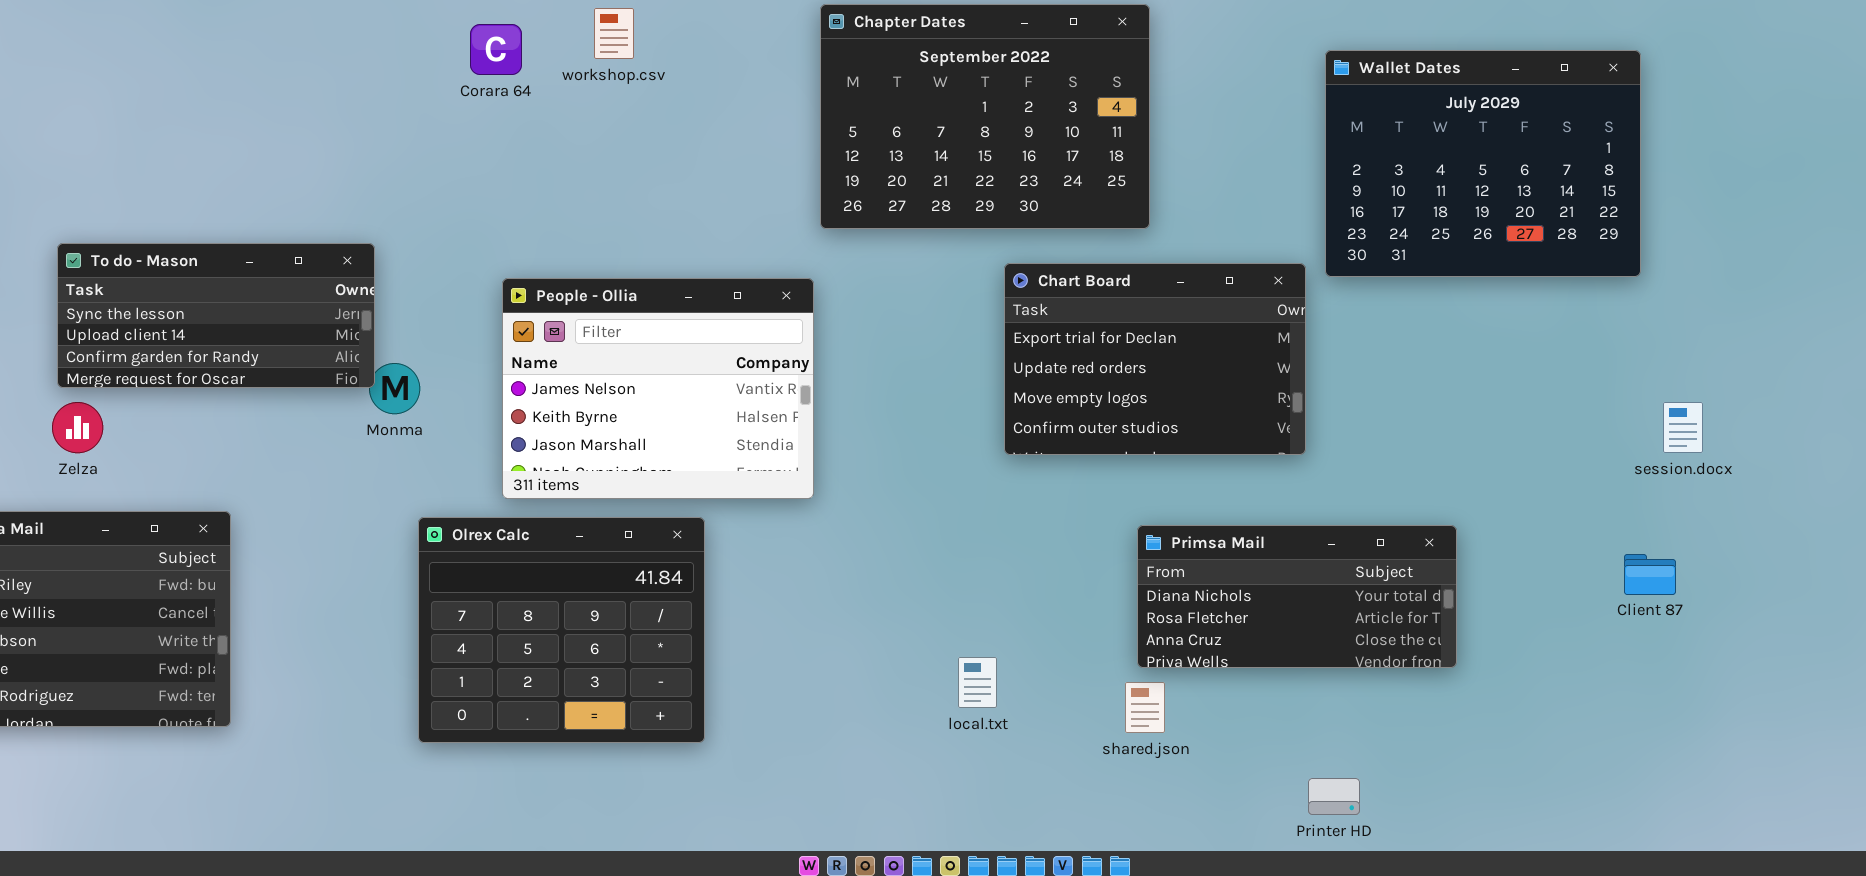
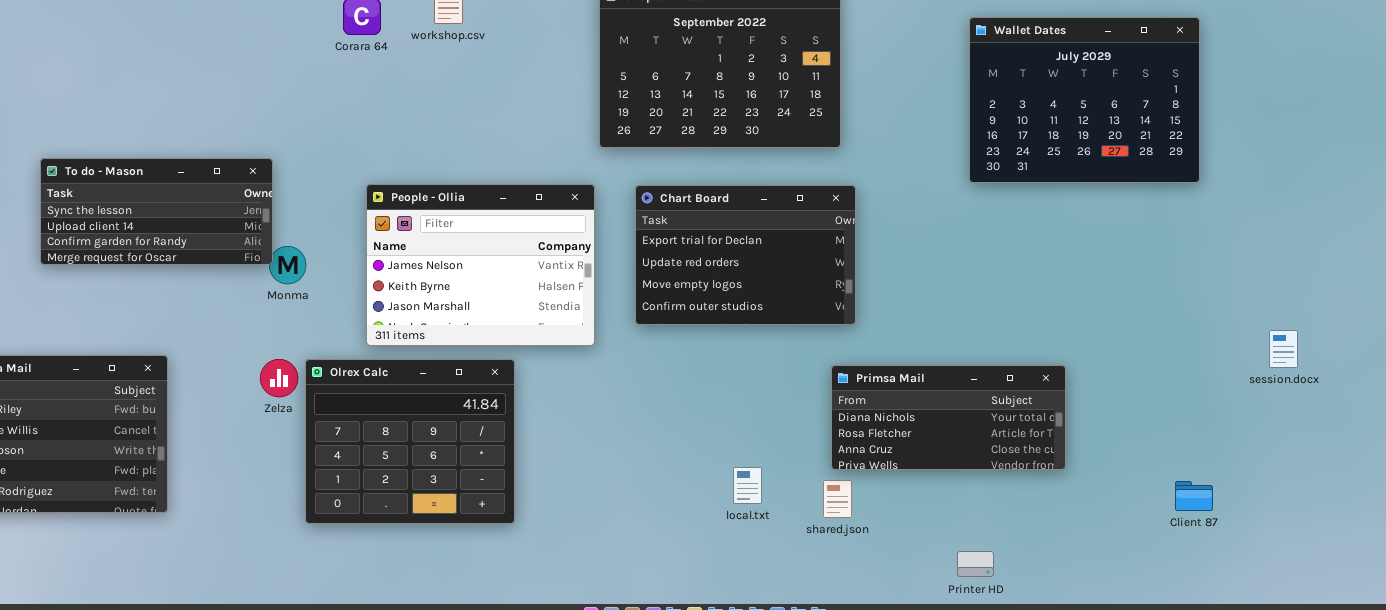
Chart Board: [1004,263,1306,455] -> [635,185,856,325], moved
Zelza: [52,402,103,453] -> [260,359,298,397], moved
session.docx: [1663,402,1703,453] -> [1269,330,1298,368], moved
Client 87: [1624,554,1676,595] -> [1175,481,1213,511], moved
local.txt: [958,657,997,708] -> [733,467,762,504], moved

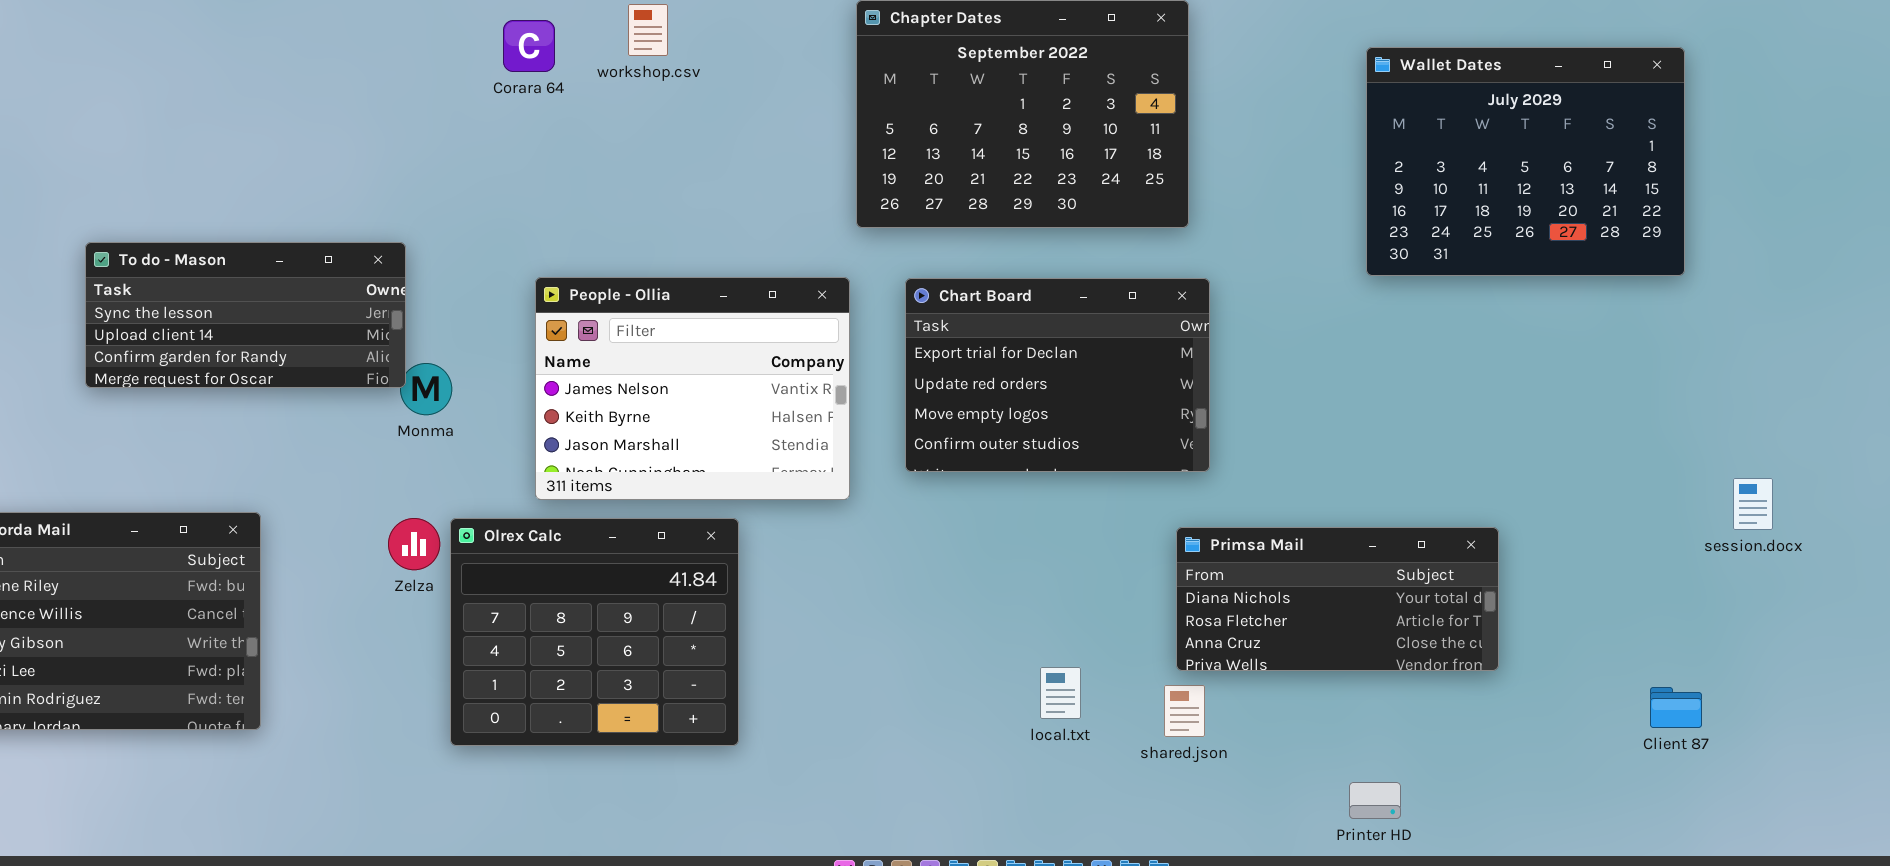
session.docx: [1269,330,1298,368] -> [1733,478,1773,530], moved

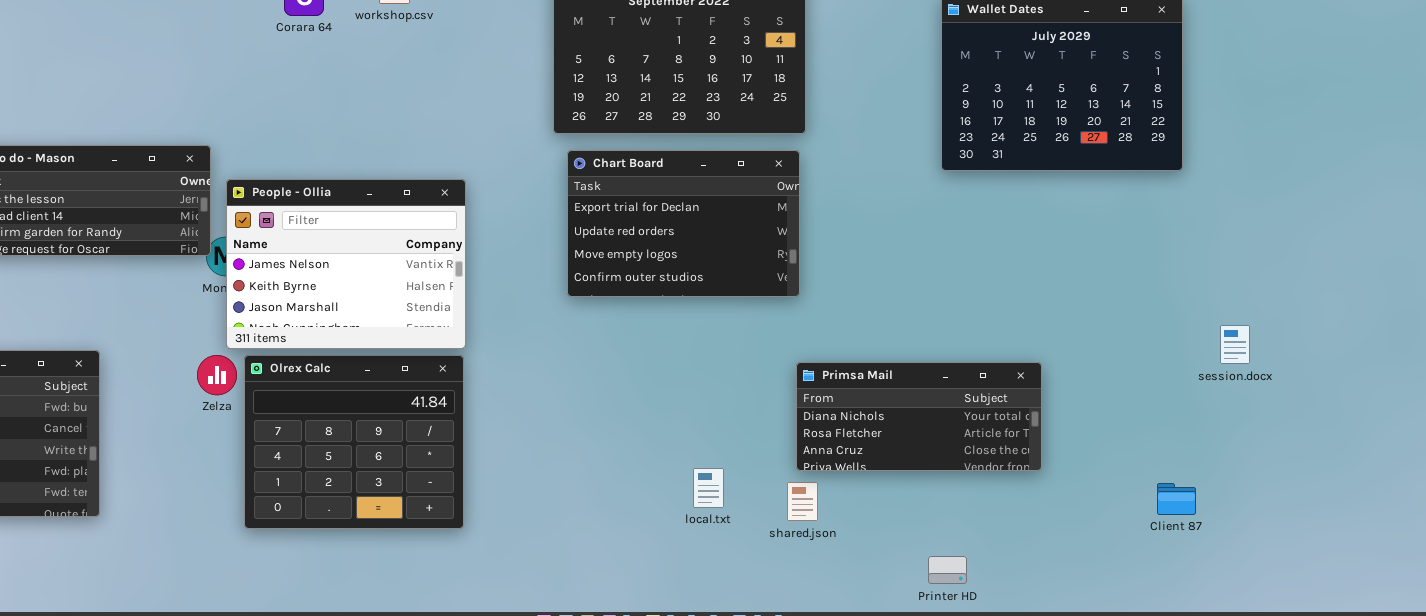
People - Ollia: [535,277,850,500] -> [226,179,466,349], moved
Chart Board: [905,278,1210,472] -> [567,150,800,297], moved

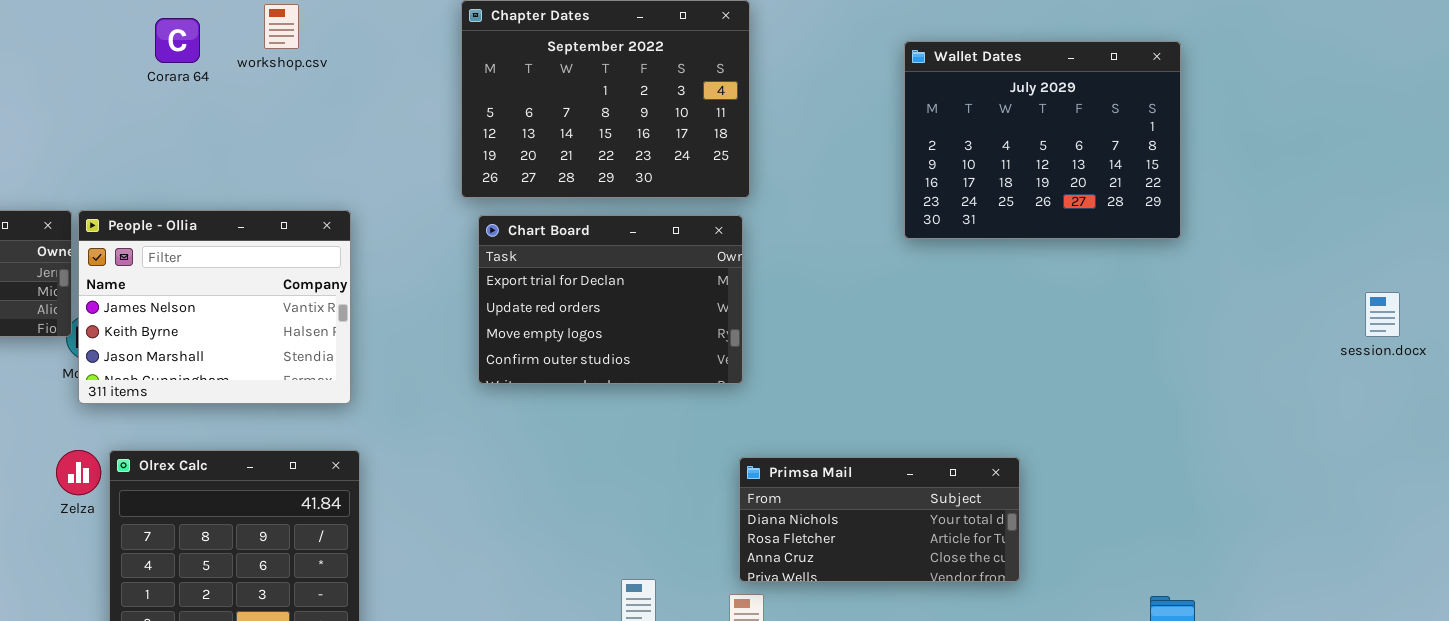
People - Ollia: [226,179,466,349] -> [78,210,351,404], moved
session.docx: [1220,325,1250,364] -> [1365,292,1400,337], moved

